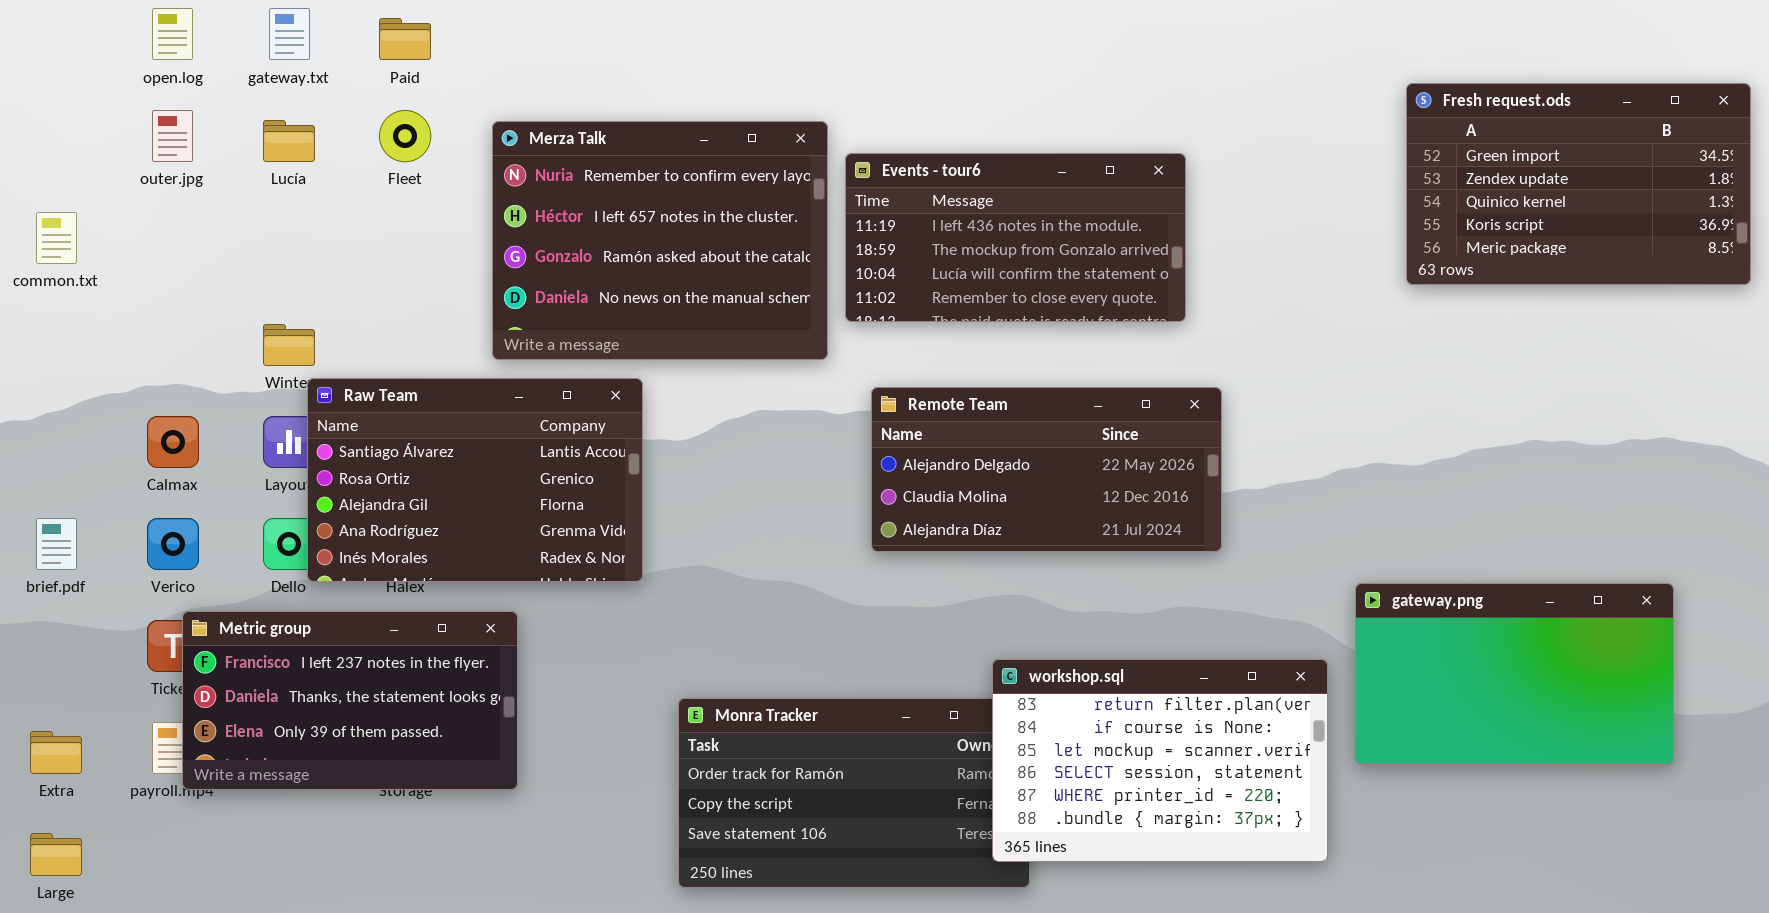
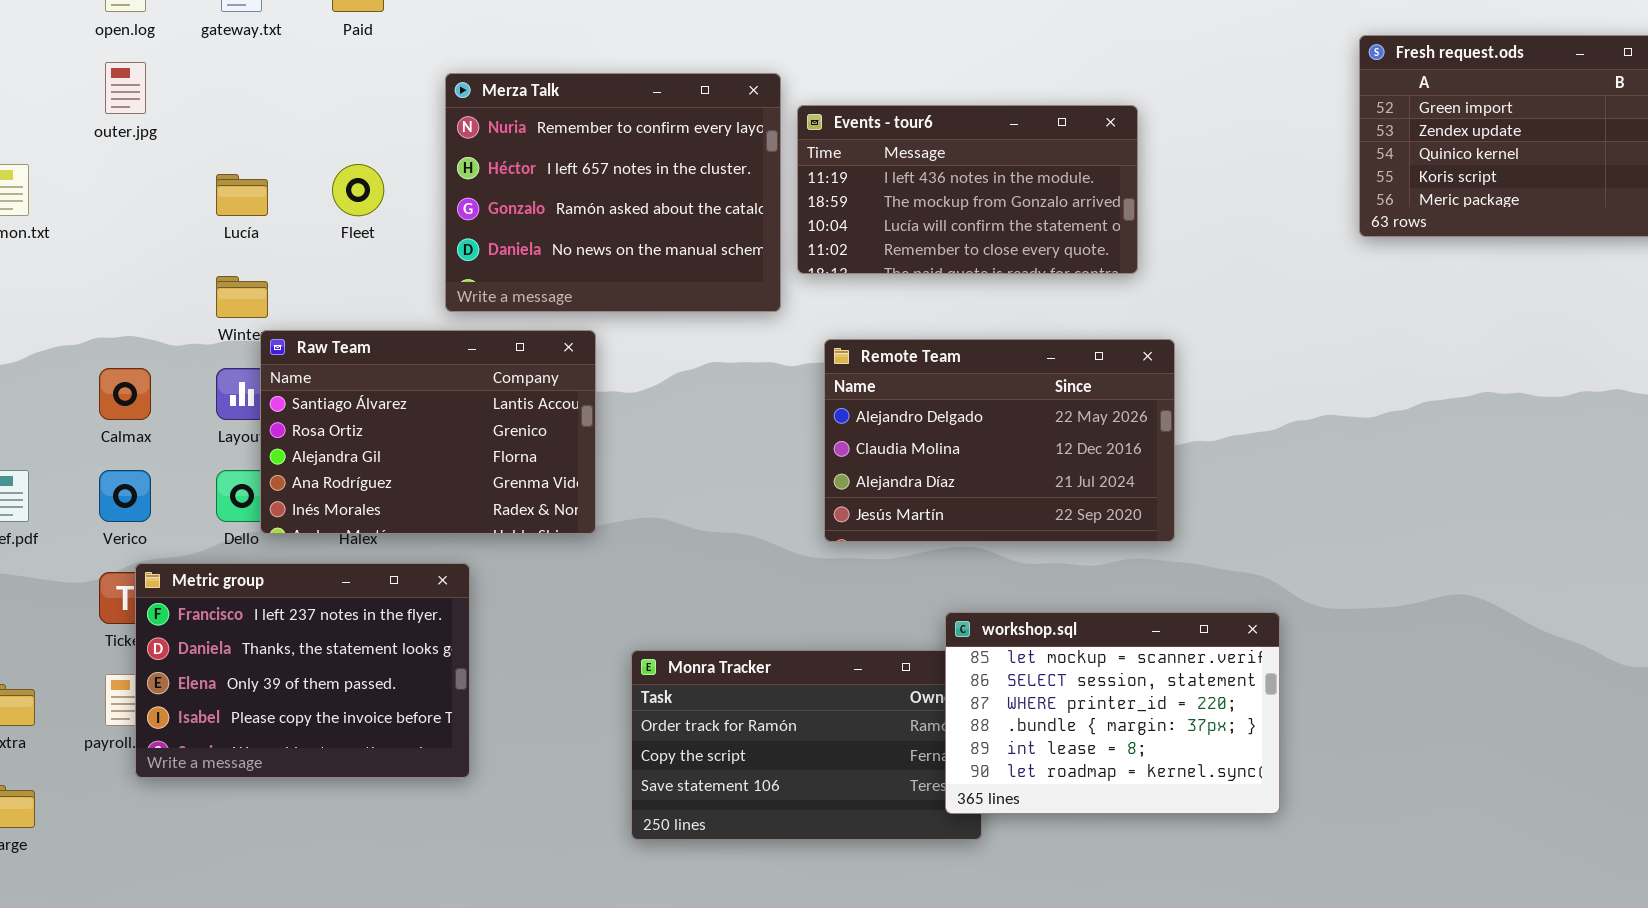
Fleet: [379,110,431,162] -> [332,164,384,216], moved
Lucía: [263,120,315,162] -> [216,174,268,216], moved
Remote Team: [871,387,1222,552] -> [824,339,1175,542], resized
gateway.png: [1355,583,1674,765] -> none, closed
Metric group: [182,611,518,790] -> [135,563,470,778], resized
workshop.sql: [992,659,1328,862] -> [945,612,1280,814], scrolled down 2 rows

